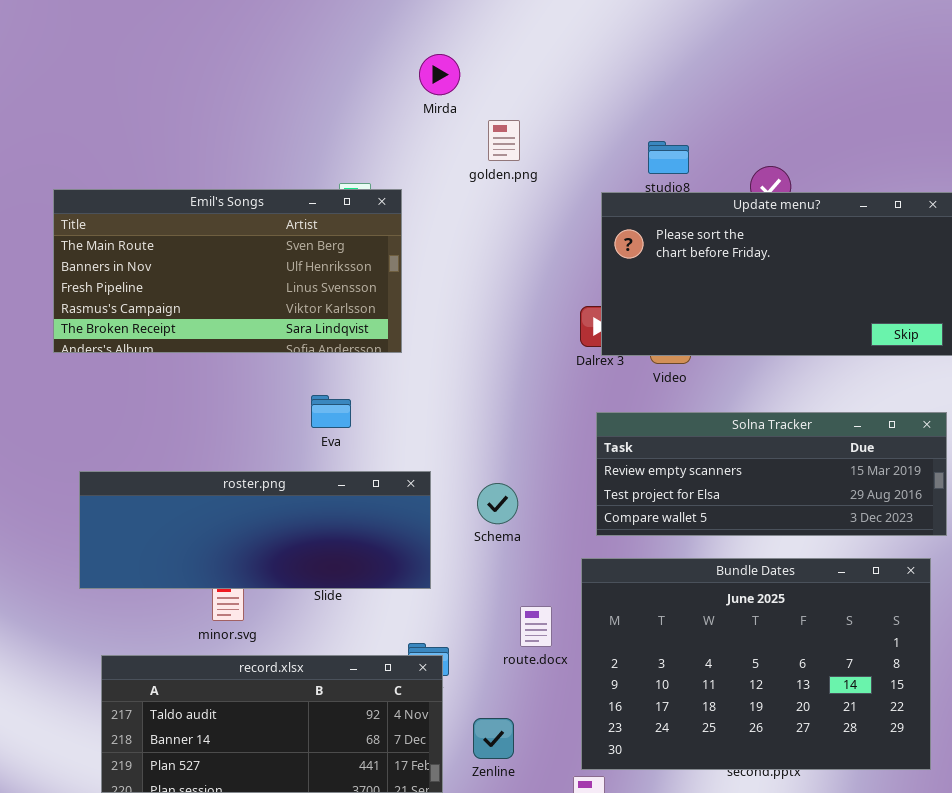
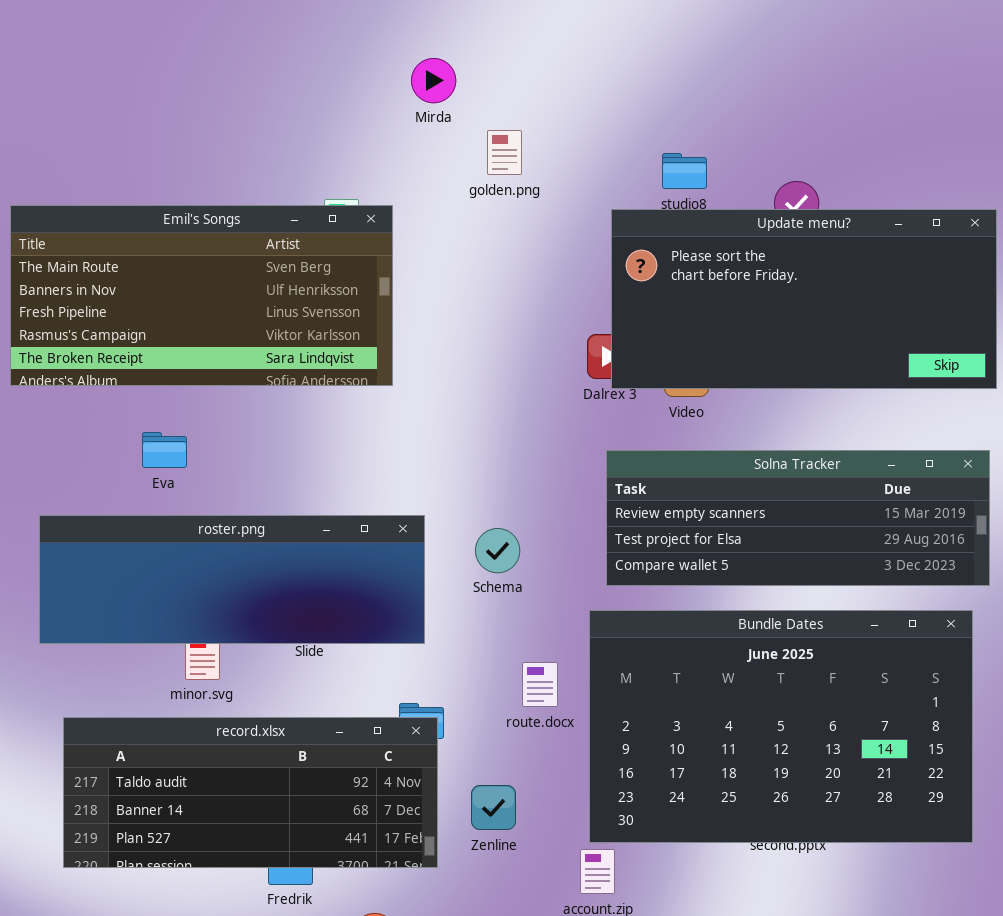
Eva: [311,395,351,428] -> [142,432,187,468], moved

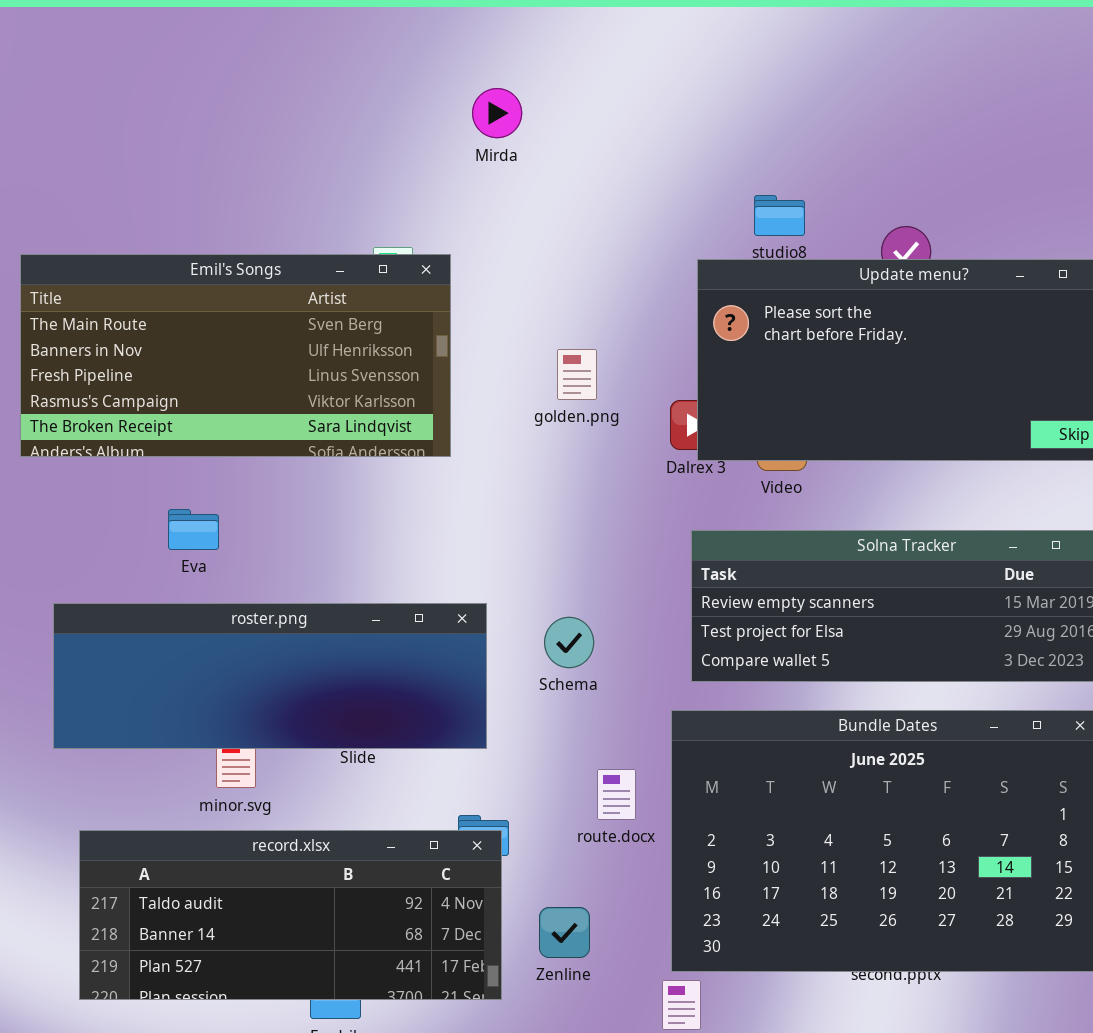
golden.png: [487,130,522,175] -> [557,349,597,400], moved

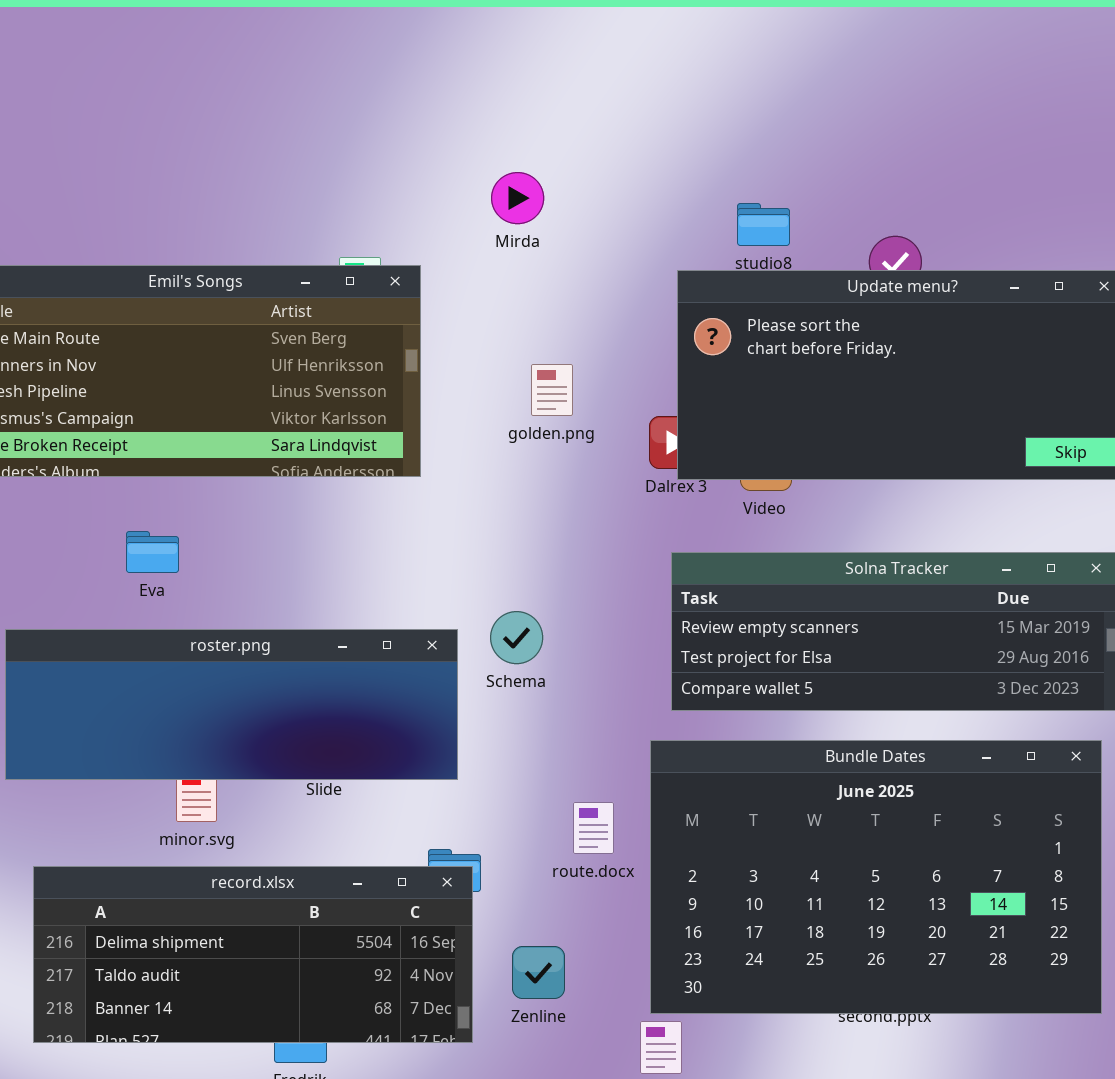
Mirda: [472,88,522,138] -> [491,172,544,224], moved
Schema: [544,617,594,668] -> [490,611,543,664], moved
record.xlsx: [79,830,502,1000] -> [33,866,473,1043], scrolled up 1 row

